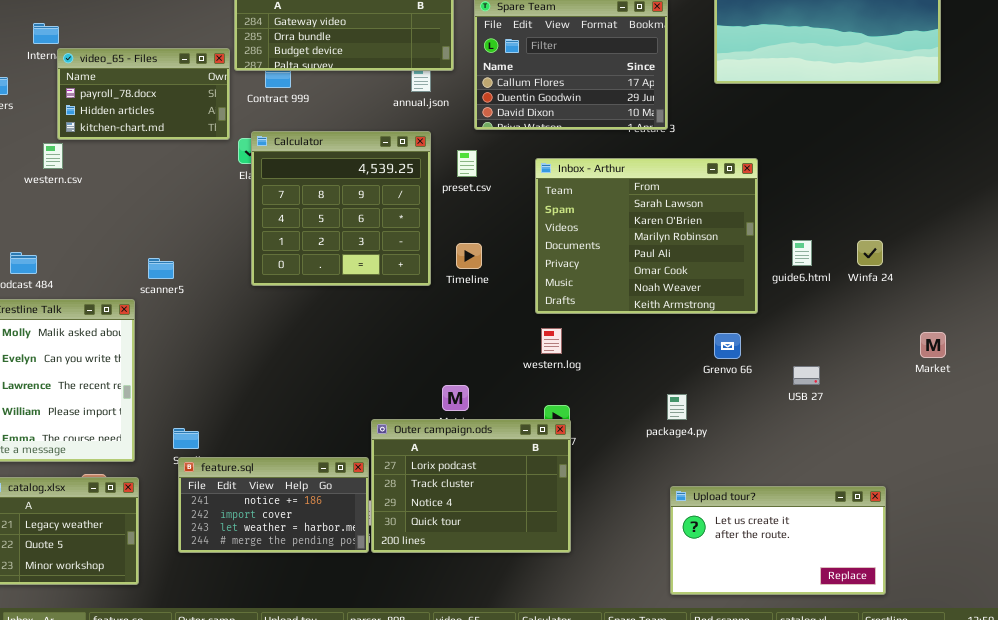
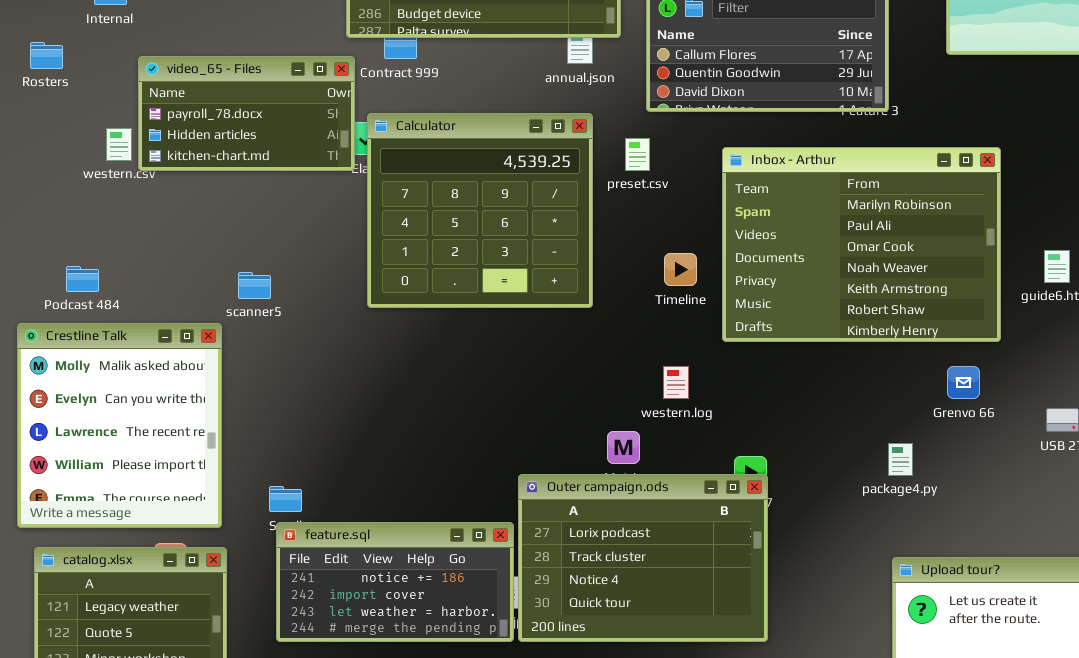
video_65 - Files: [57,48,230,140] -> [138,56,355,171], moved
Inbox - Arthur: [535,158,758,314] -> [722,147,1001,342], scrolled down 2 rows
Timeline: [456,243,482,269] -> [664,253,697,286], moved
western.log: [541,328,562,354] -> [663,366,689,399], moved

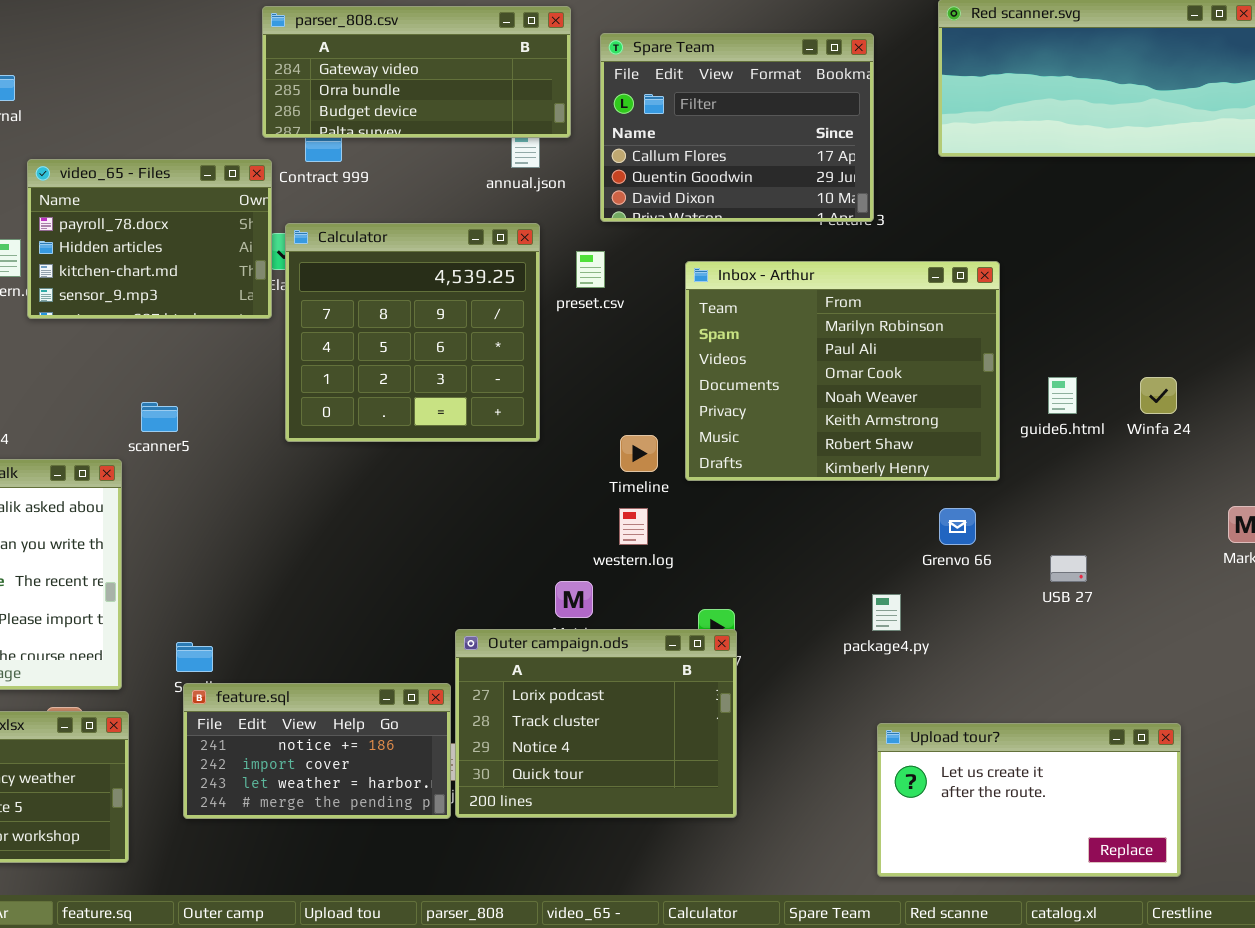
video_65 - Files: [138,56,355,171] -> [27,159,272,319], resized
Timeline: [664,253,697,286] -> [620,435,658,472], moved

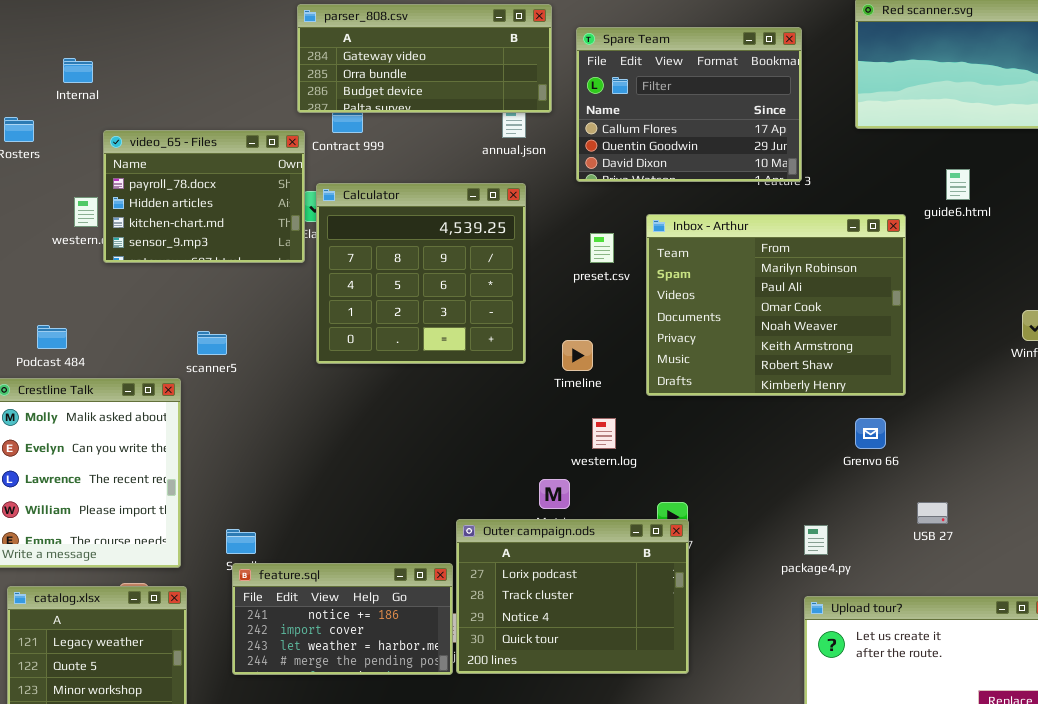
preset.csv: [576,251,605,288] -> [590,233,614,263], moved
guide6.html: [1048,377,1077,414] -> [946,169,970,200], moved
Timeline: [620,435,658,472] -> [562,340,593,371], moved
USB 27: [1050,555,1087,582] -> [917,502,948,524], moved
package4.py: [872,594,901,631] -> [804,525,828,555], moved

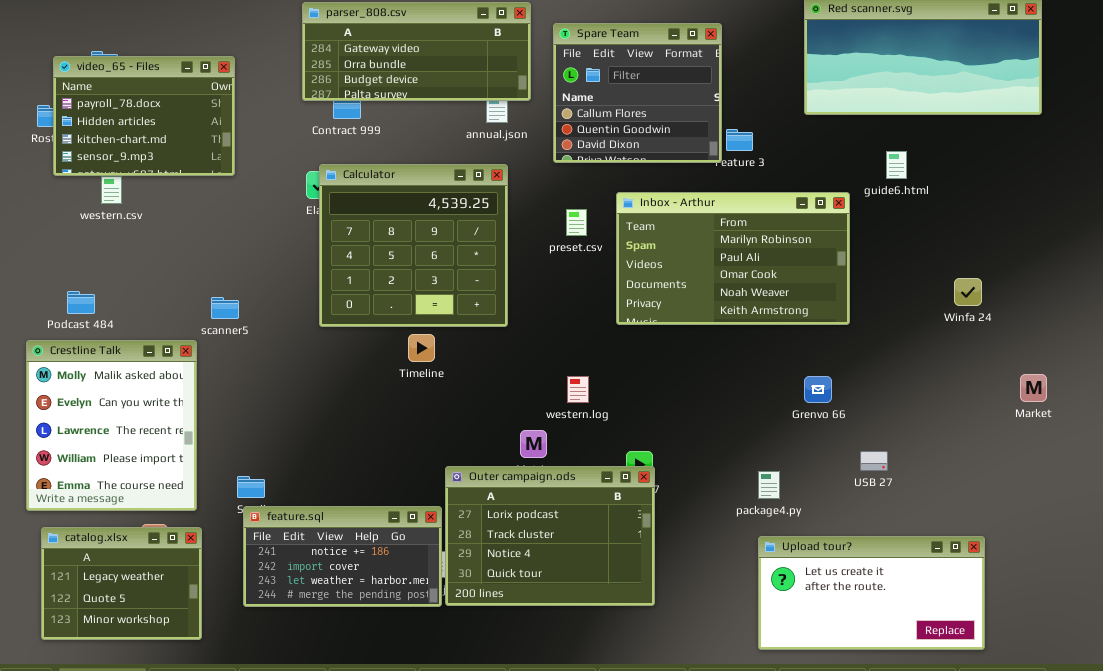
Spare Team: [576,27,802,182] -> [553,23,722,163], resized
video_65 - Files: [103,130,305,263] -> [53,56,235,176], moved
Inbox - Arthur: [646,214,906,396] -> [616,192,850,325], resized
Timeline: [562,340,593,371] -> [408,334,435,362], moved

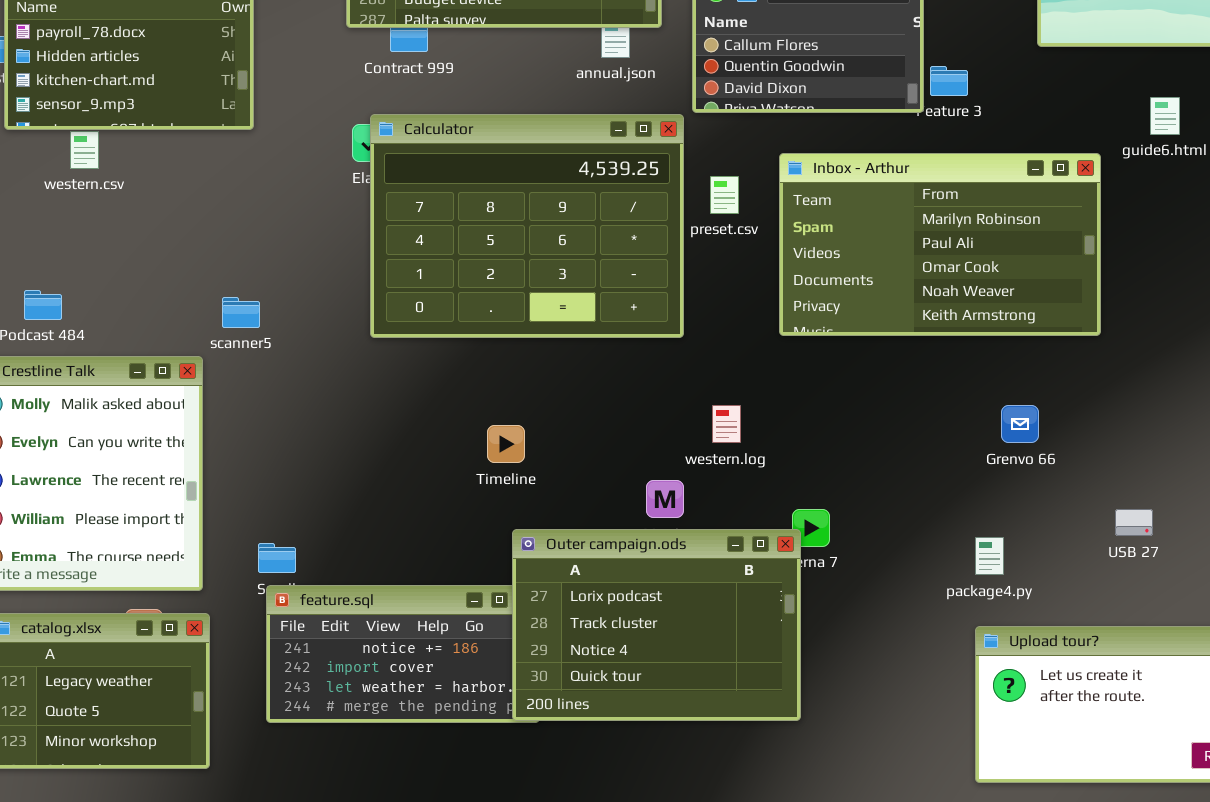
Calculator: [319,164,508,327] -> [370,114,684,338], resized
Timeline: [408,334,435,362] -> [487,425,525,463], moved
Grenvo 66: [804,376,832,403] -> [1001,405,1039,443], moved
Outer campaign.ods: [445,466,655,606] -> [512,529,801,721], moved

